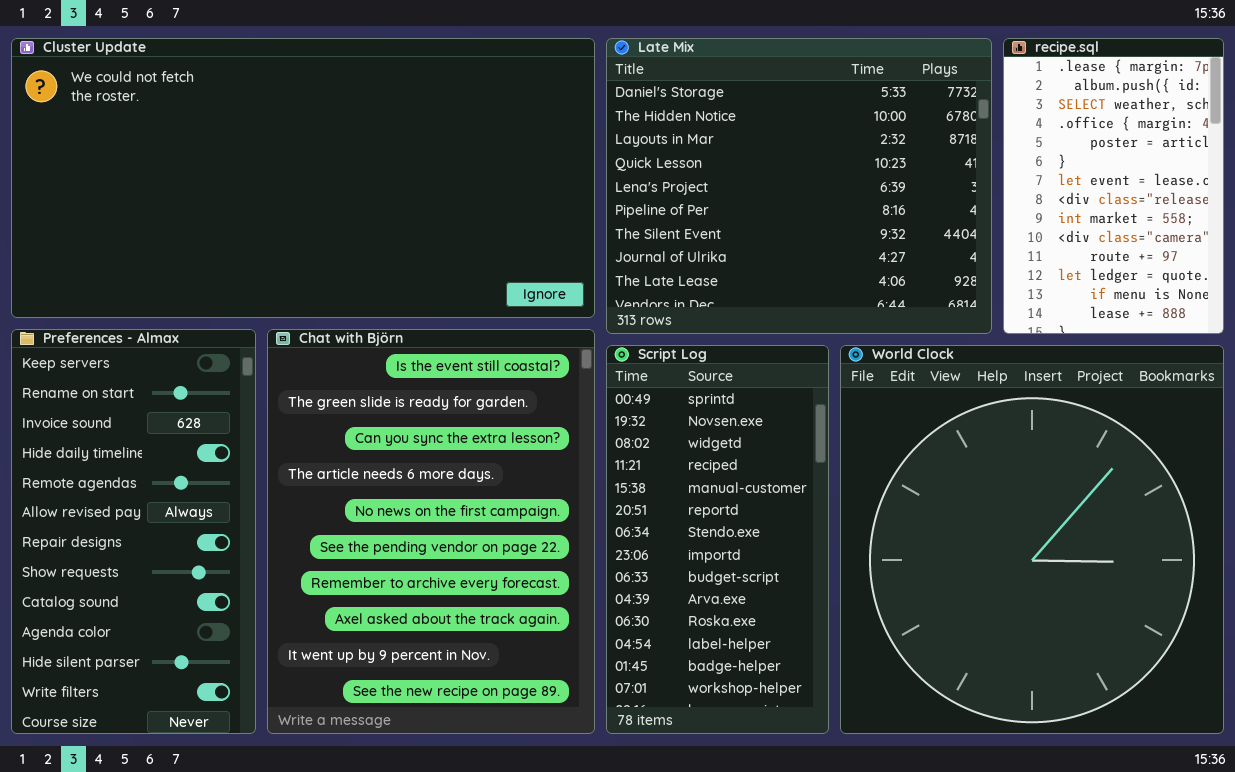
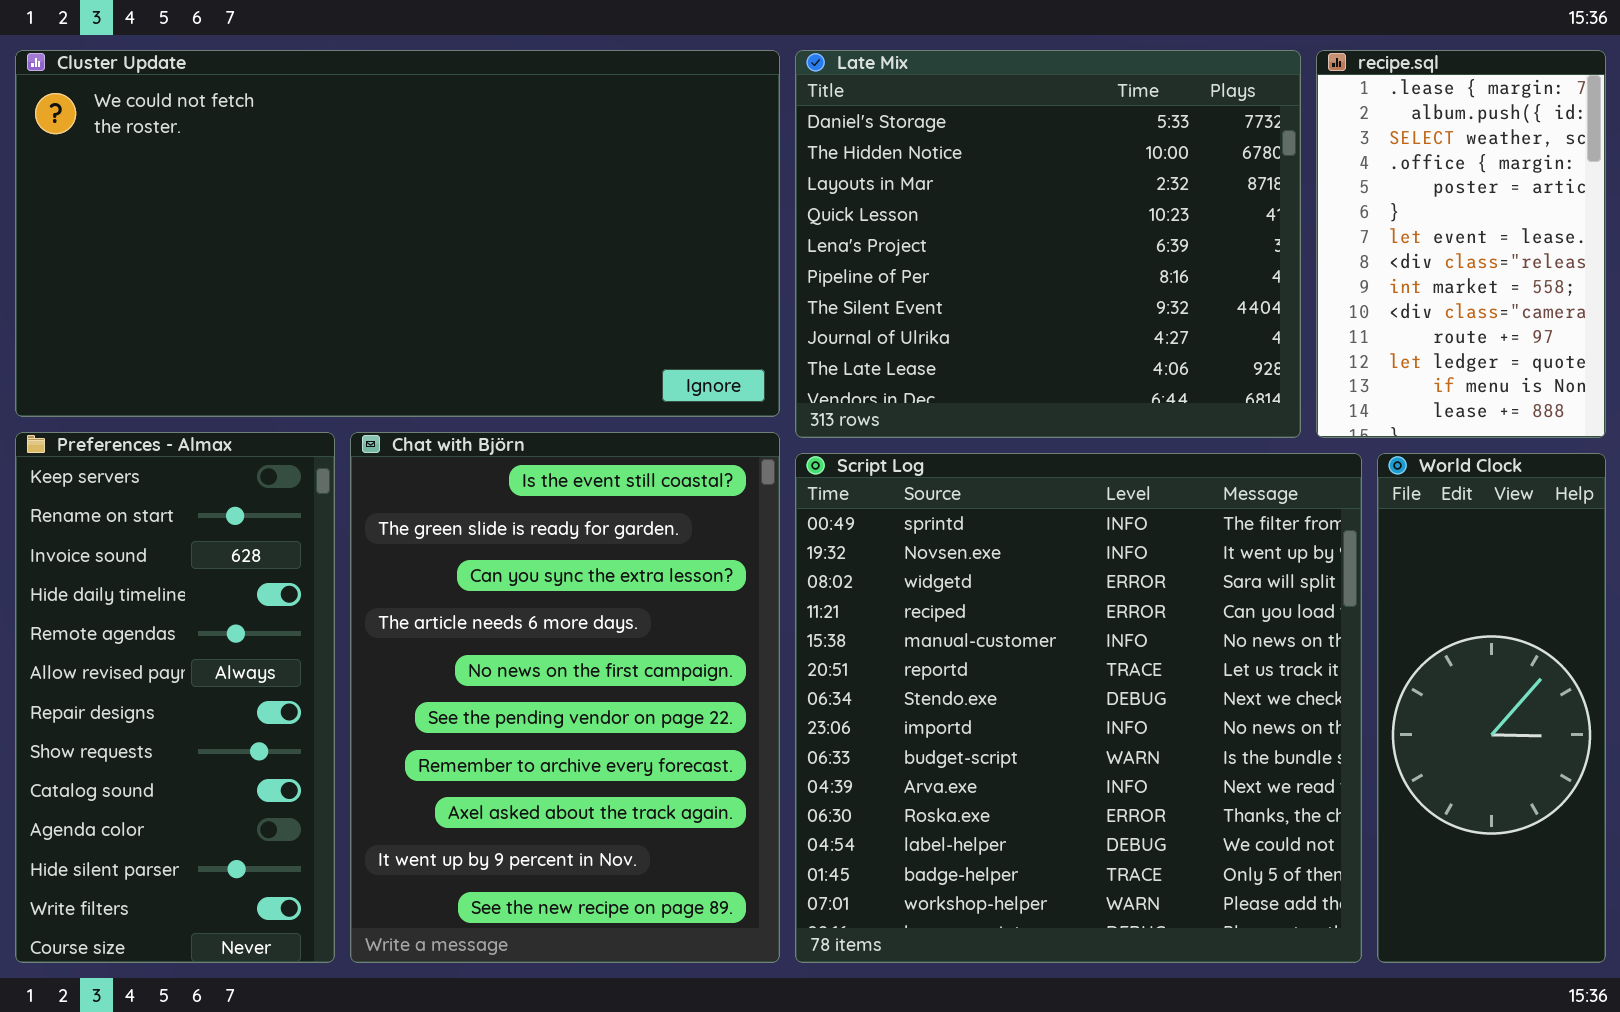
Script Log: [606,345,829,734] -> [795,453,1362,963], resized
World Clock: [840,345,1224,734] -> [1377,453,1606,963], resized

